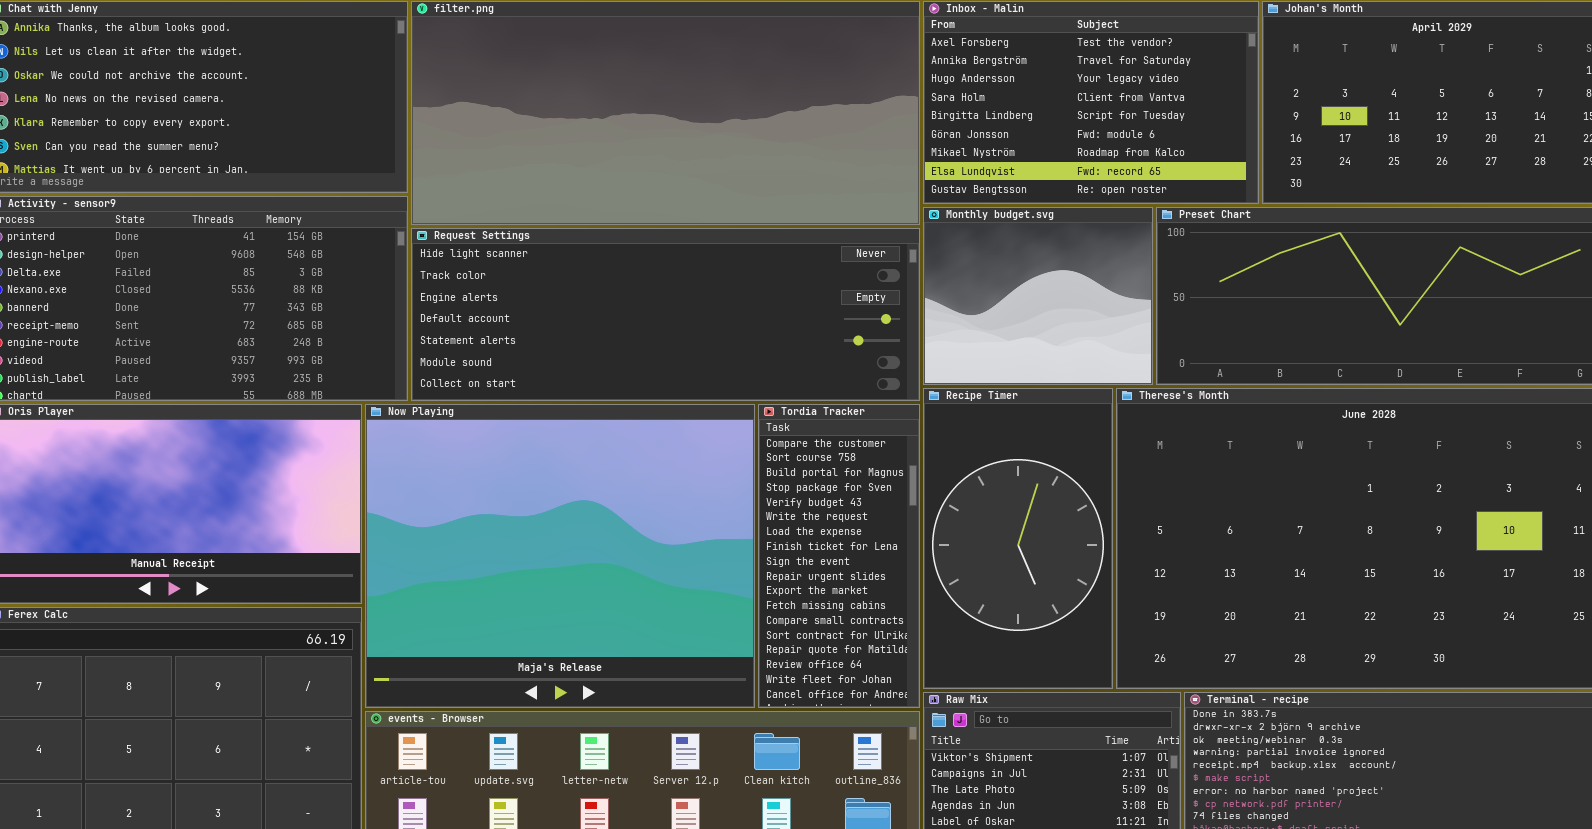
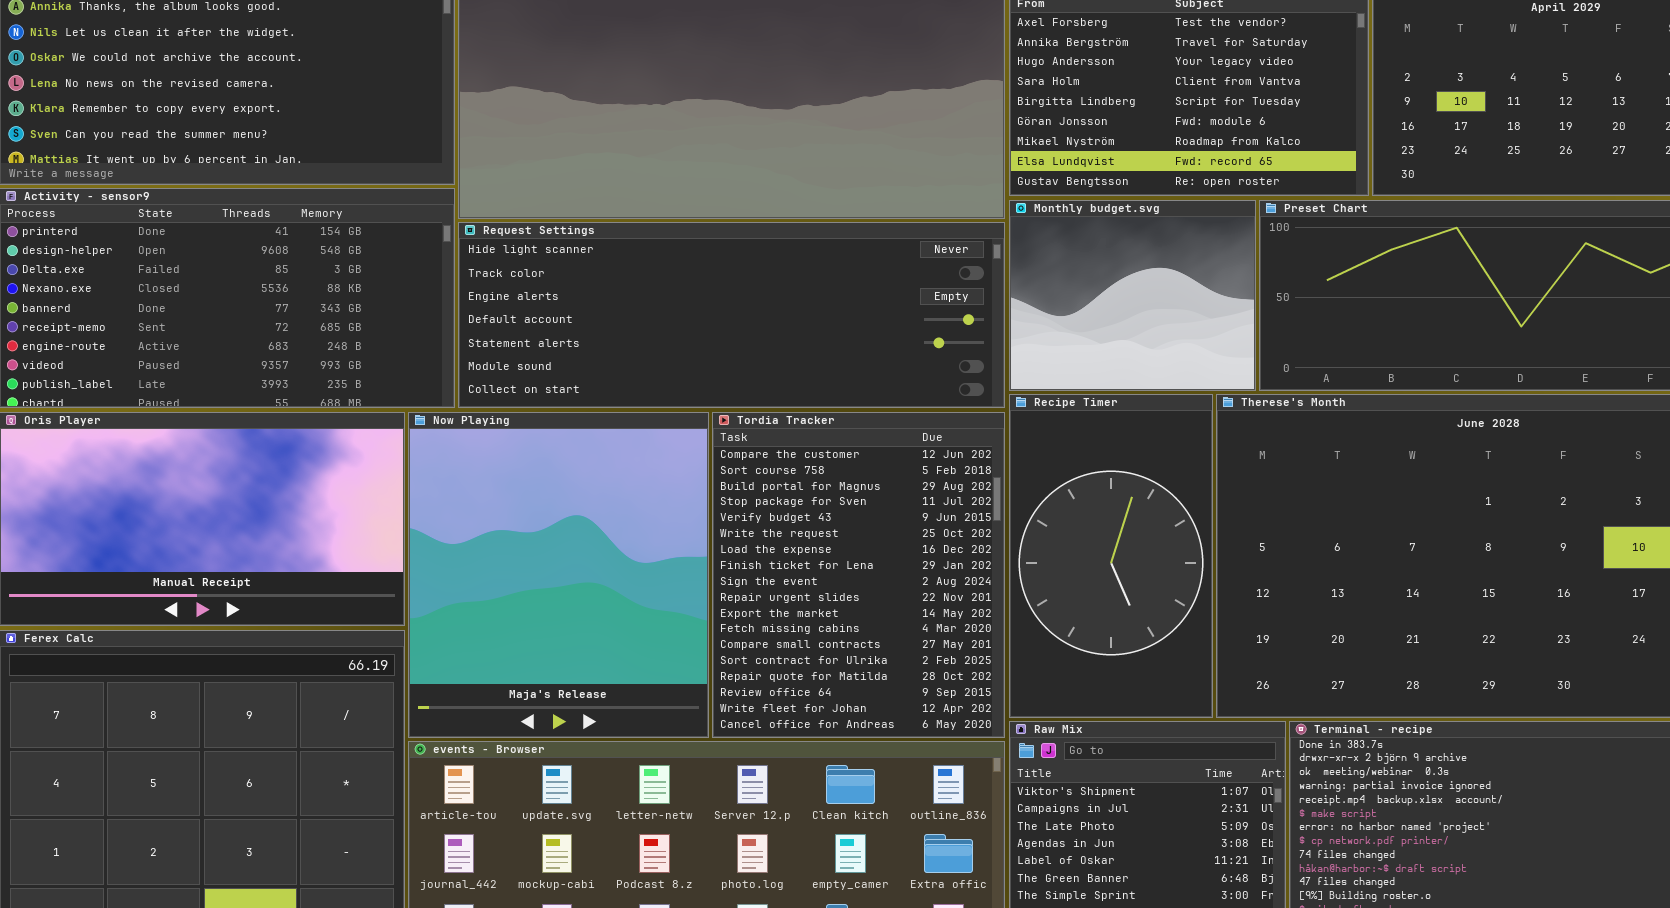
Now Playing: [365,404,755,708] -> [408,412,709,738], resized
Tordia Tracker: [758,404,920,708] -> [712,412,1005,738], resized

